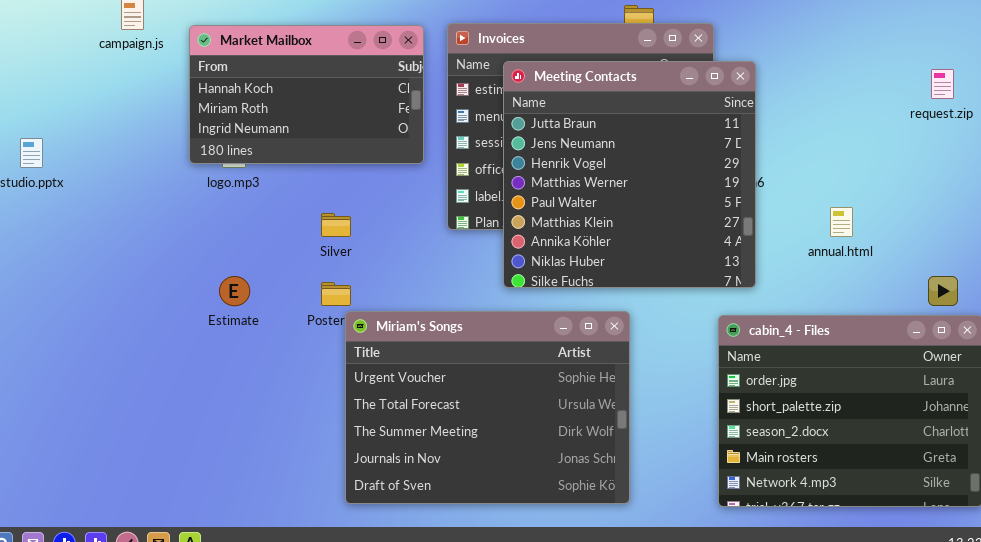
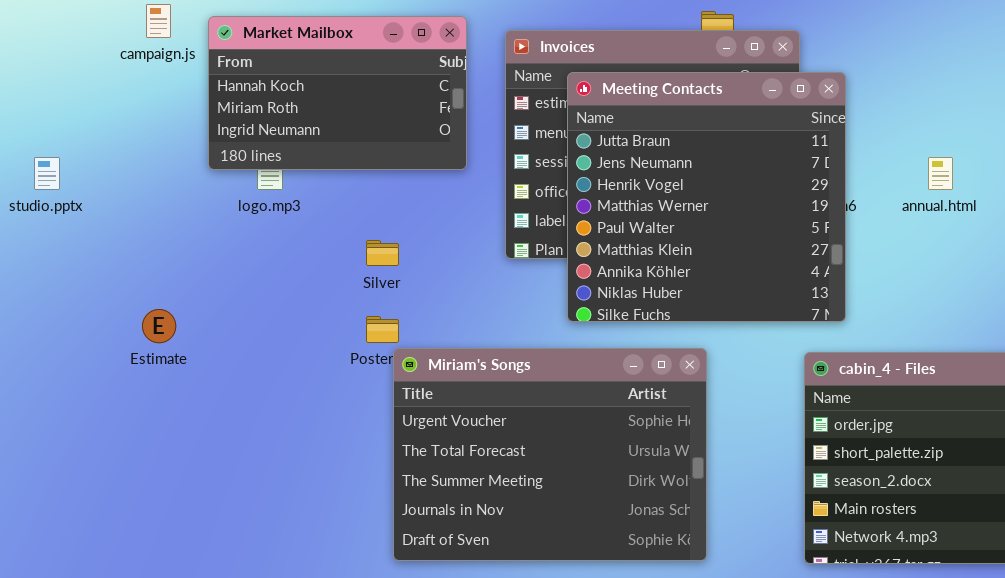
Market Mailbox: [189,25,424,164] -> [208,16,467,170], moved
annual.html: [830,207,853,237] -> [928,157,953,190], moved
Estimate: [219,276,250,306] -> [142,309,176,343], moved

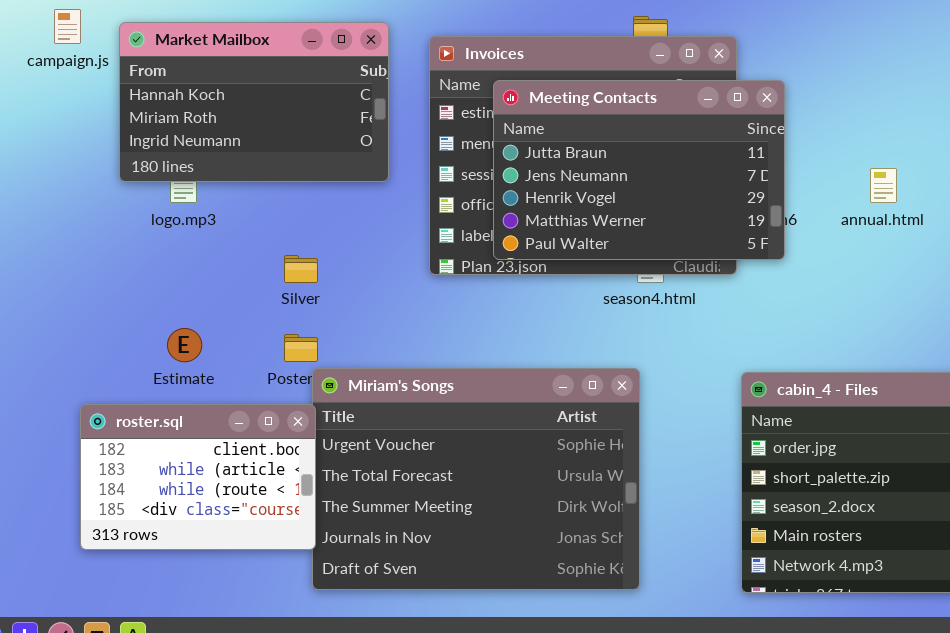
Meeting Contacts: [567,72,846,322] -> [493,80,785,260], resized
Estimate: [142,309,176,343] -> [167,328,202,362], moved
roster.sql: none -> [80,404,316,550], opened

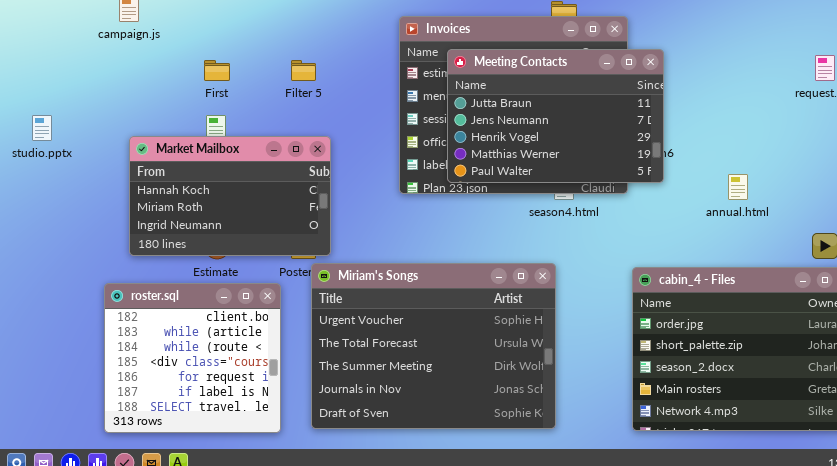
Market Mailbox: [119,22,389,182] -> [129,136,331,256], moved
annual.html: [870,168,897,203] -> [728,174,748,200], moved
roster.sql: [80,404,316,550] -> [104,283,281,433], moved, resized

